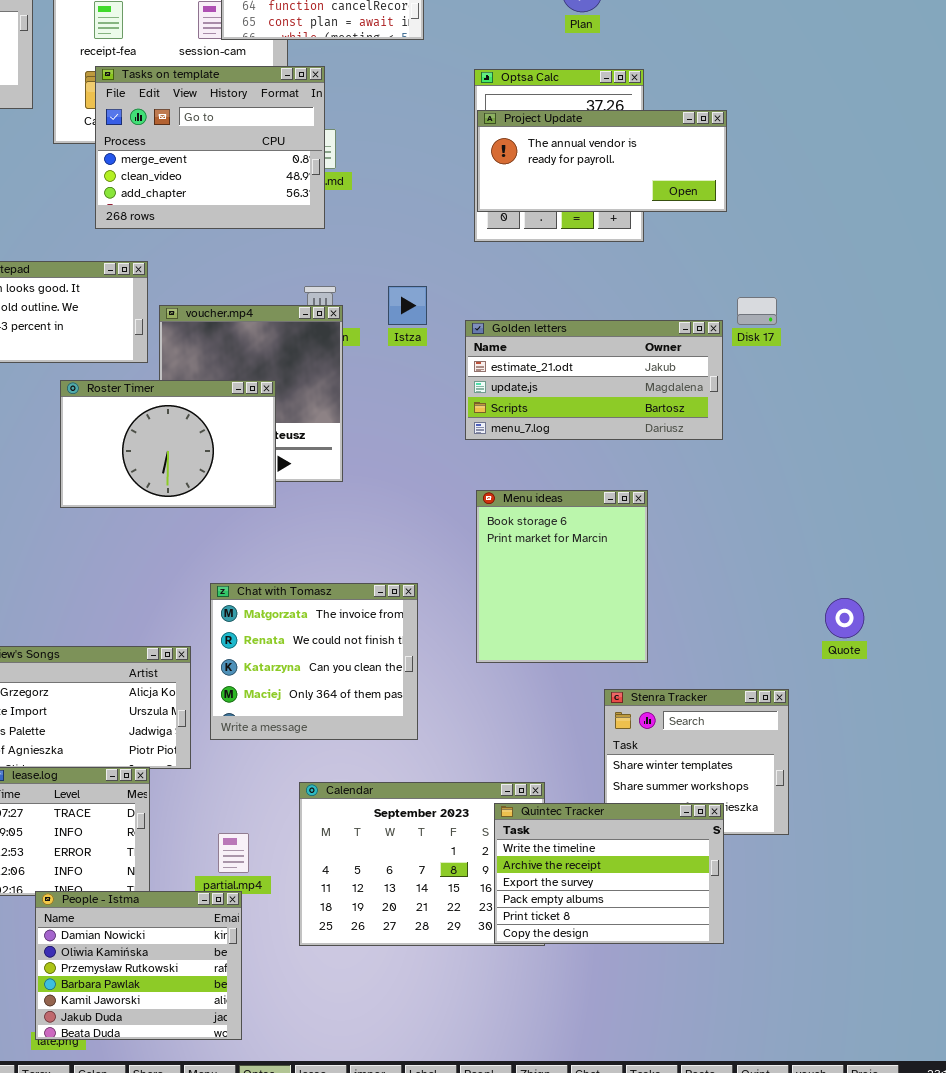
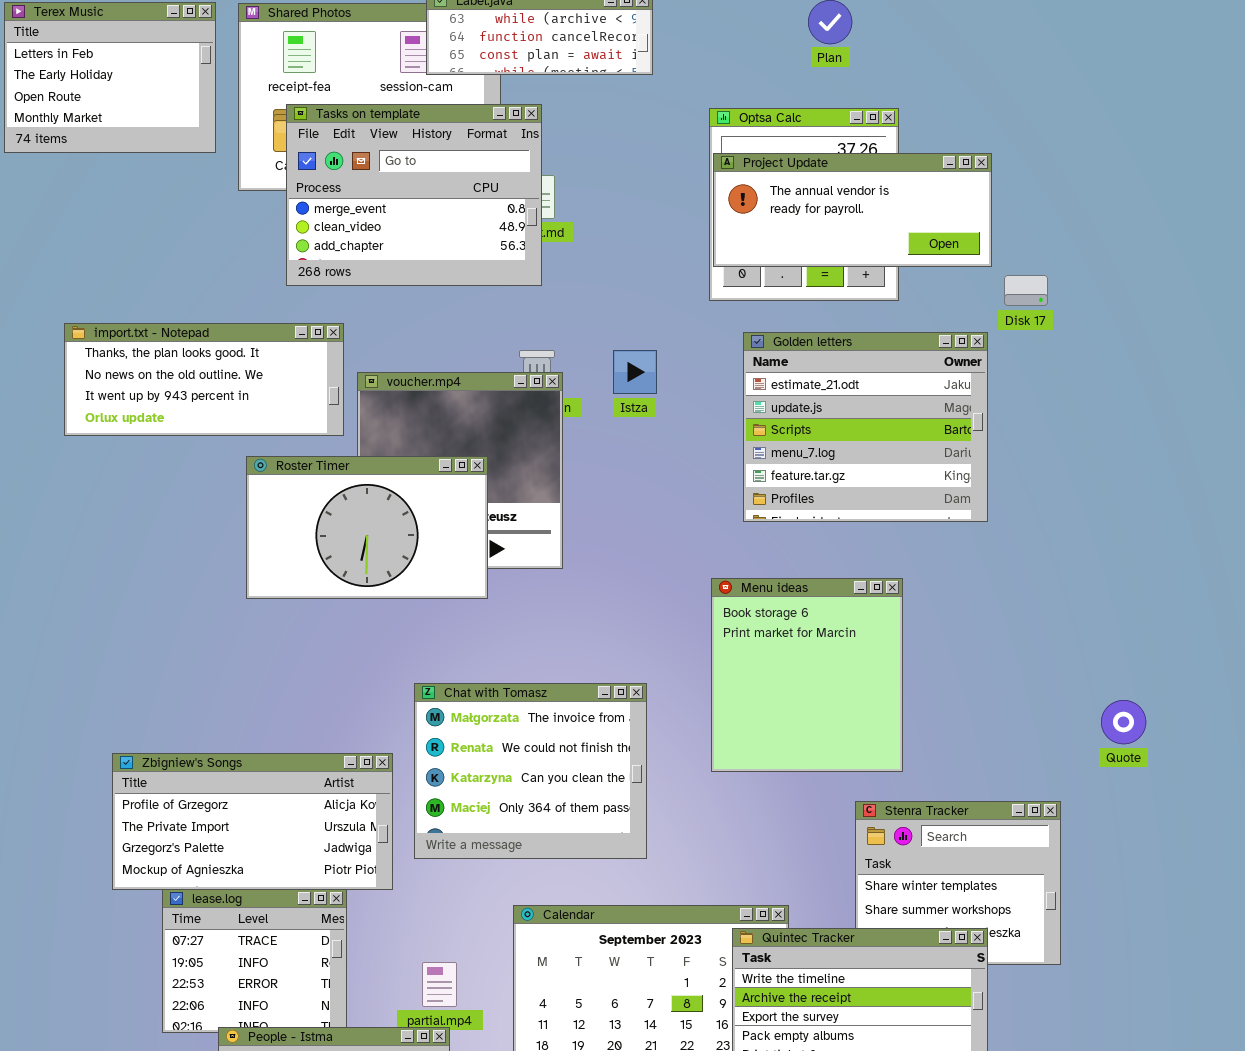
Disk 17: [737,297,777,325] -> [1004,275,1048,306], moved
Golden letters: [465,320,723,440] -> [743,332,988,522], resized

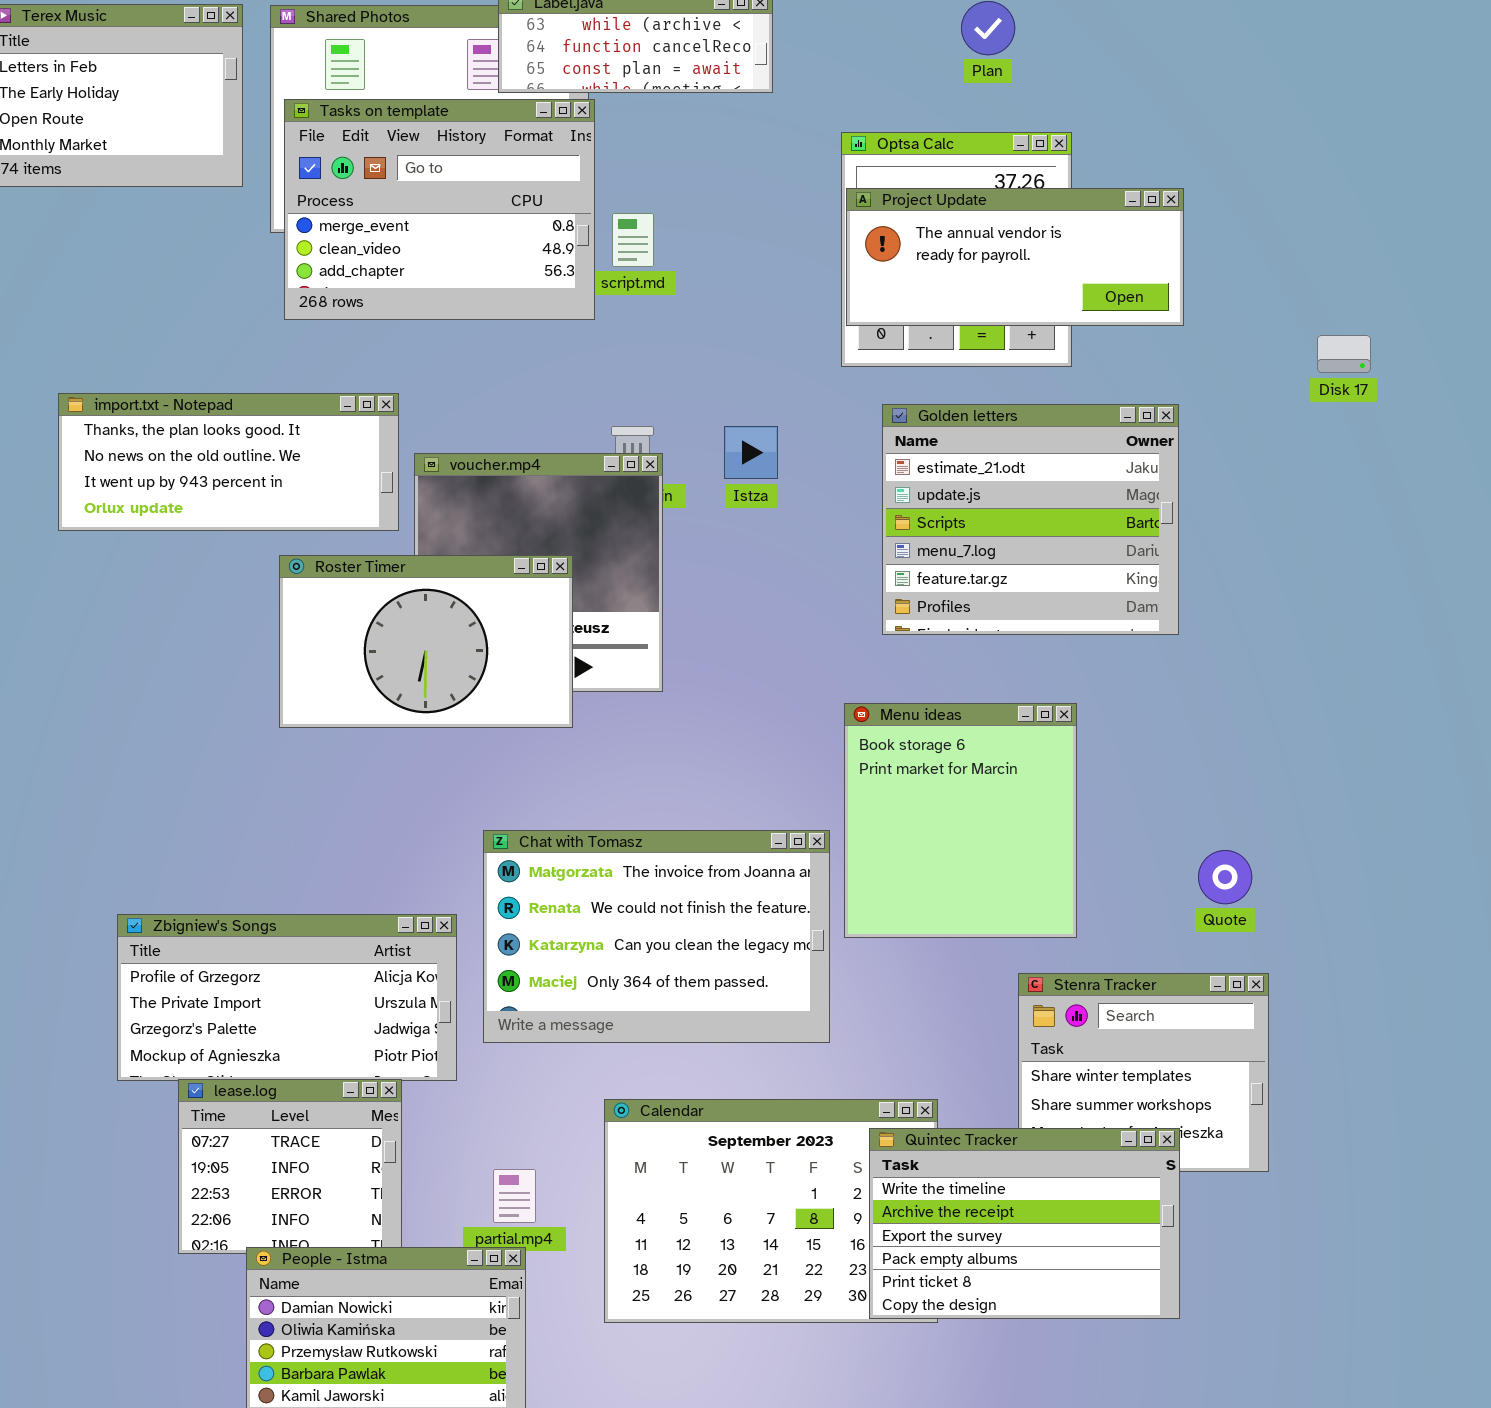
Tasks on template: [286,104,542,286] -> [284,99,595,320], moved
Disk 17: [1004,275,1048,306] -> [1317,335,1371,373], moved
Chat with Tomasz: [414,683,647,859] -> [483,830,830,1043], resized
Quote: [1101,700,1146,744] -> [1198,850,1252,904], moved

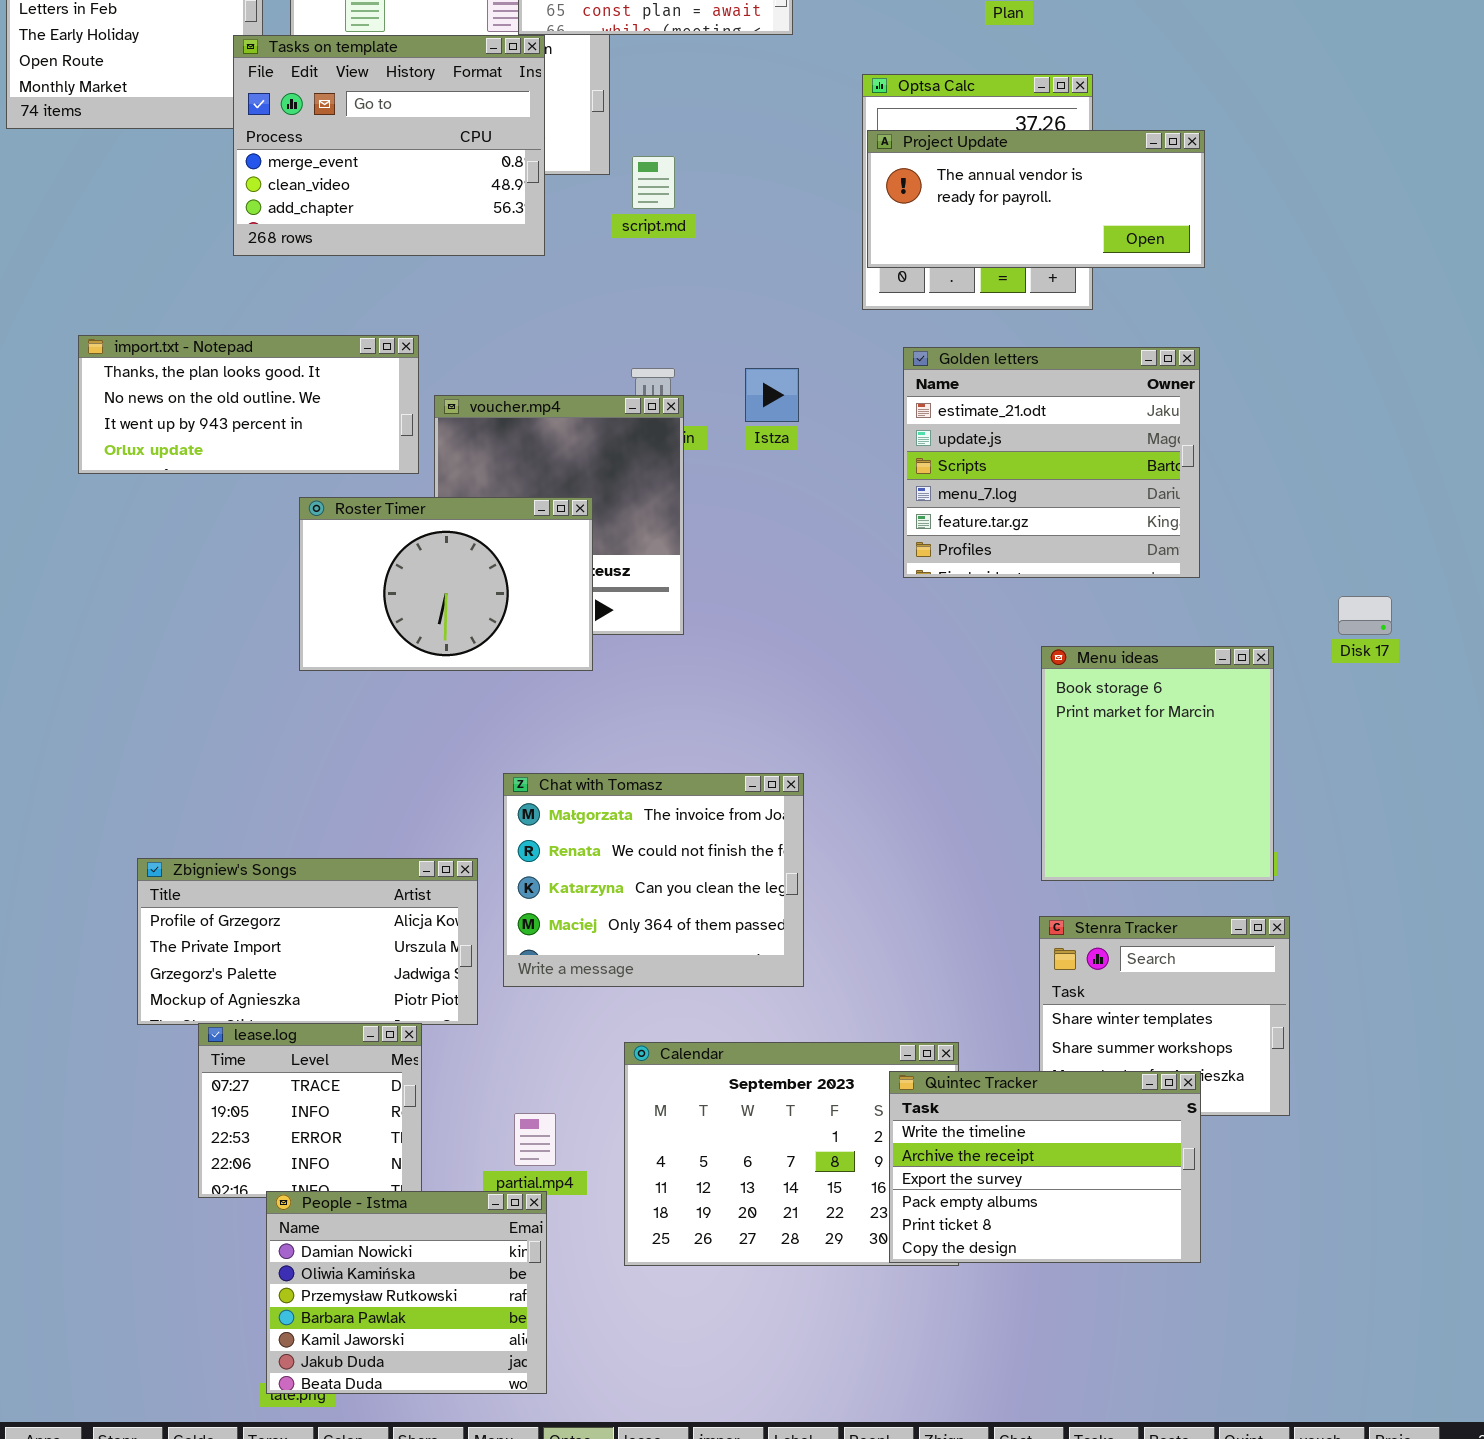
Tasks on template: [284,99,595,320] -> [233,35,545,256], moved
Disk 17: [1317,335,1371,373] -> [1338,596,1392,635], moved
Menu ideas: [844,703,1077,938] -> [1041,646,1274,881], moved
Chat with Tomasz: [483,830,830,1043] -> [503,773,804,987], resized

